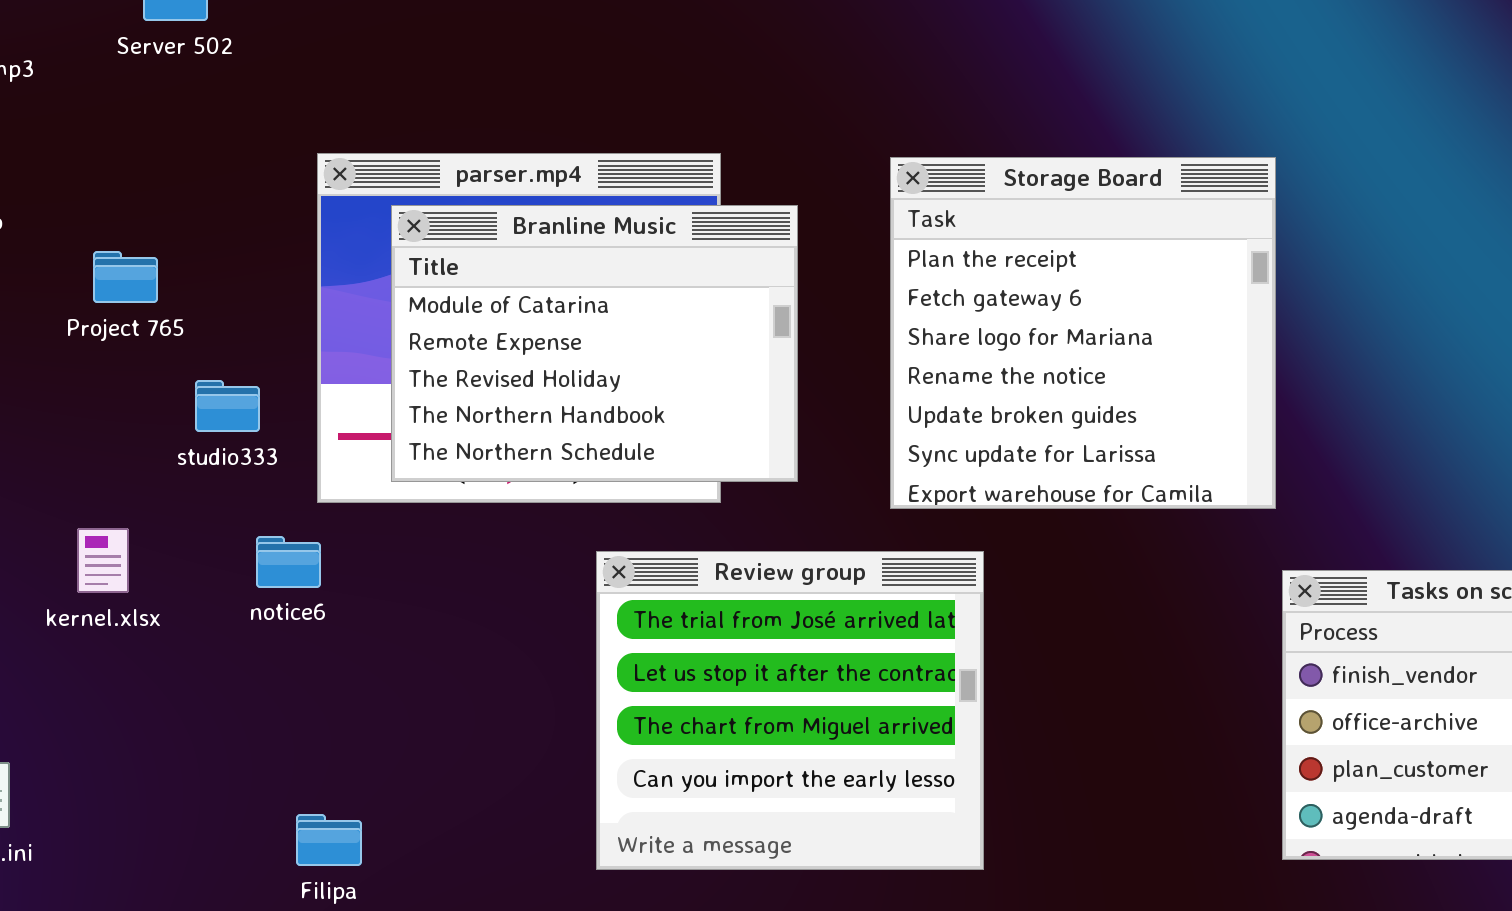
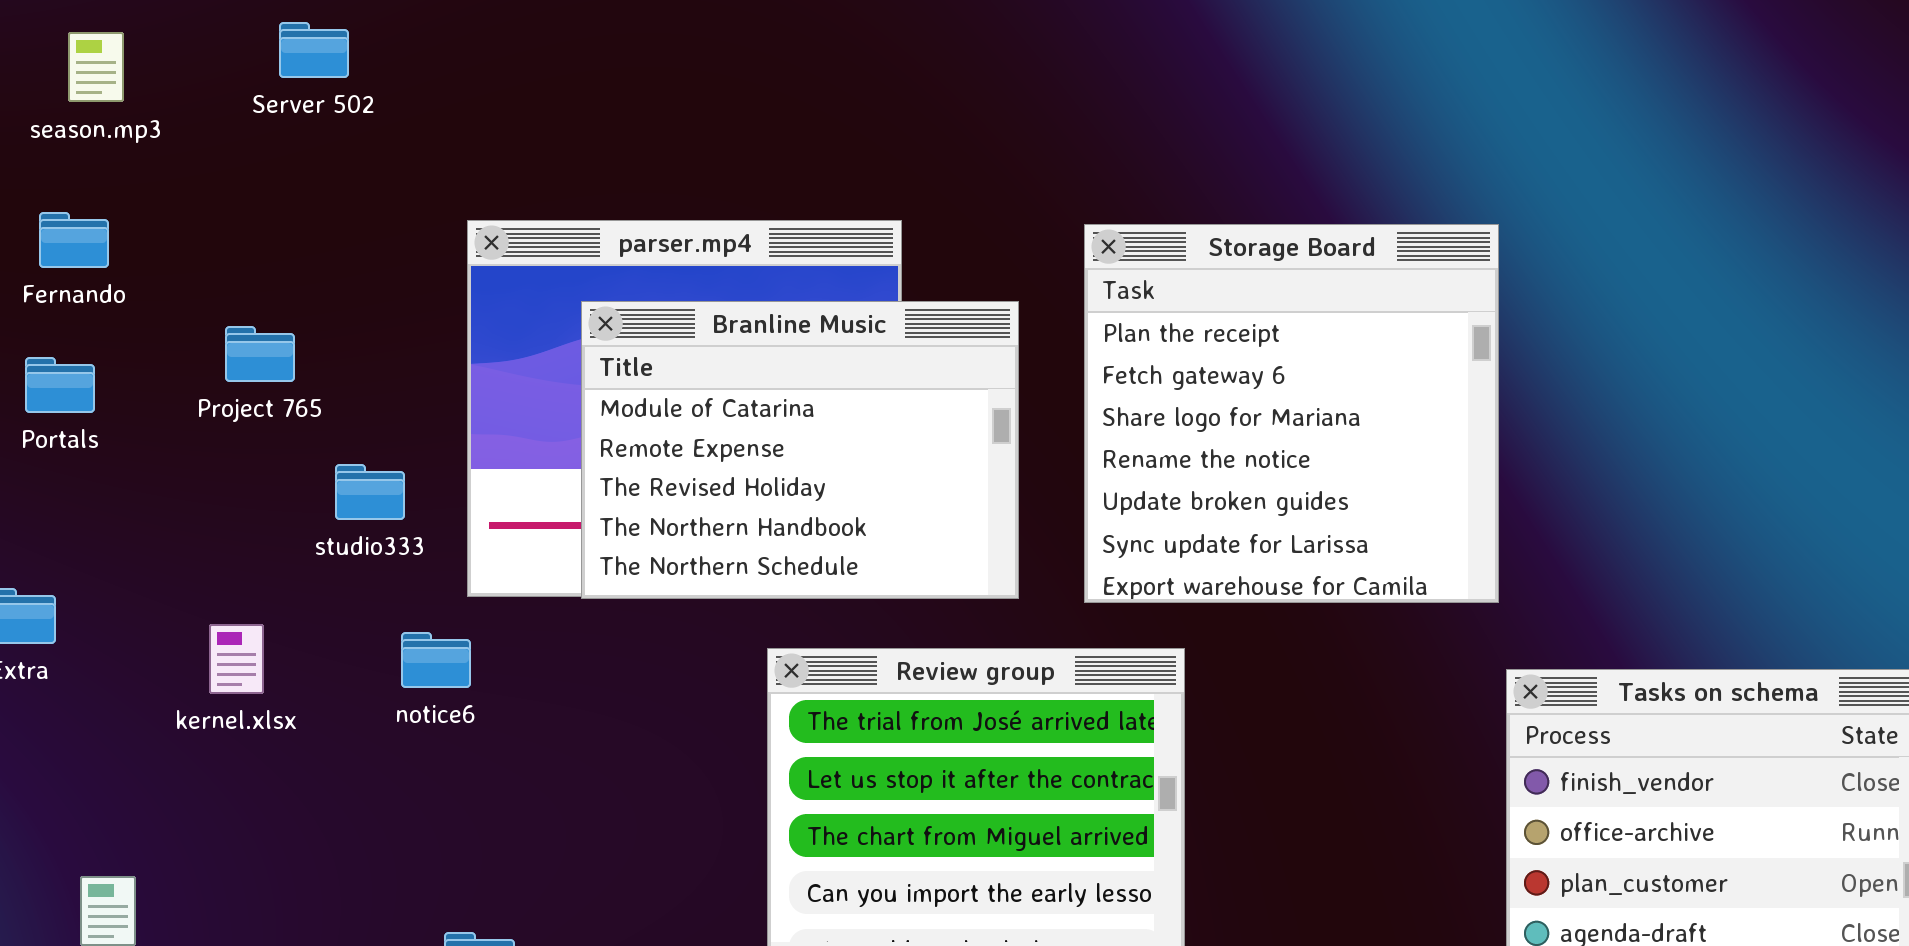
Branline Music: [391,205,798,482] -> [581,301,1019,599], moved

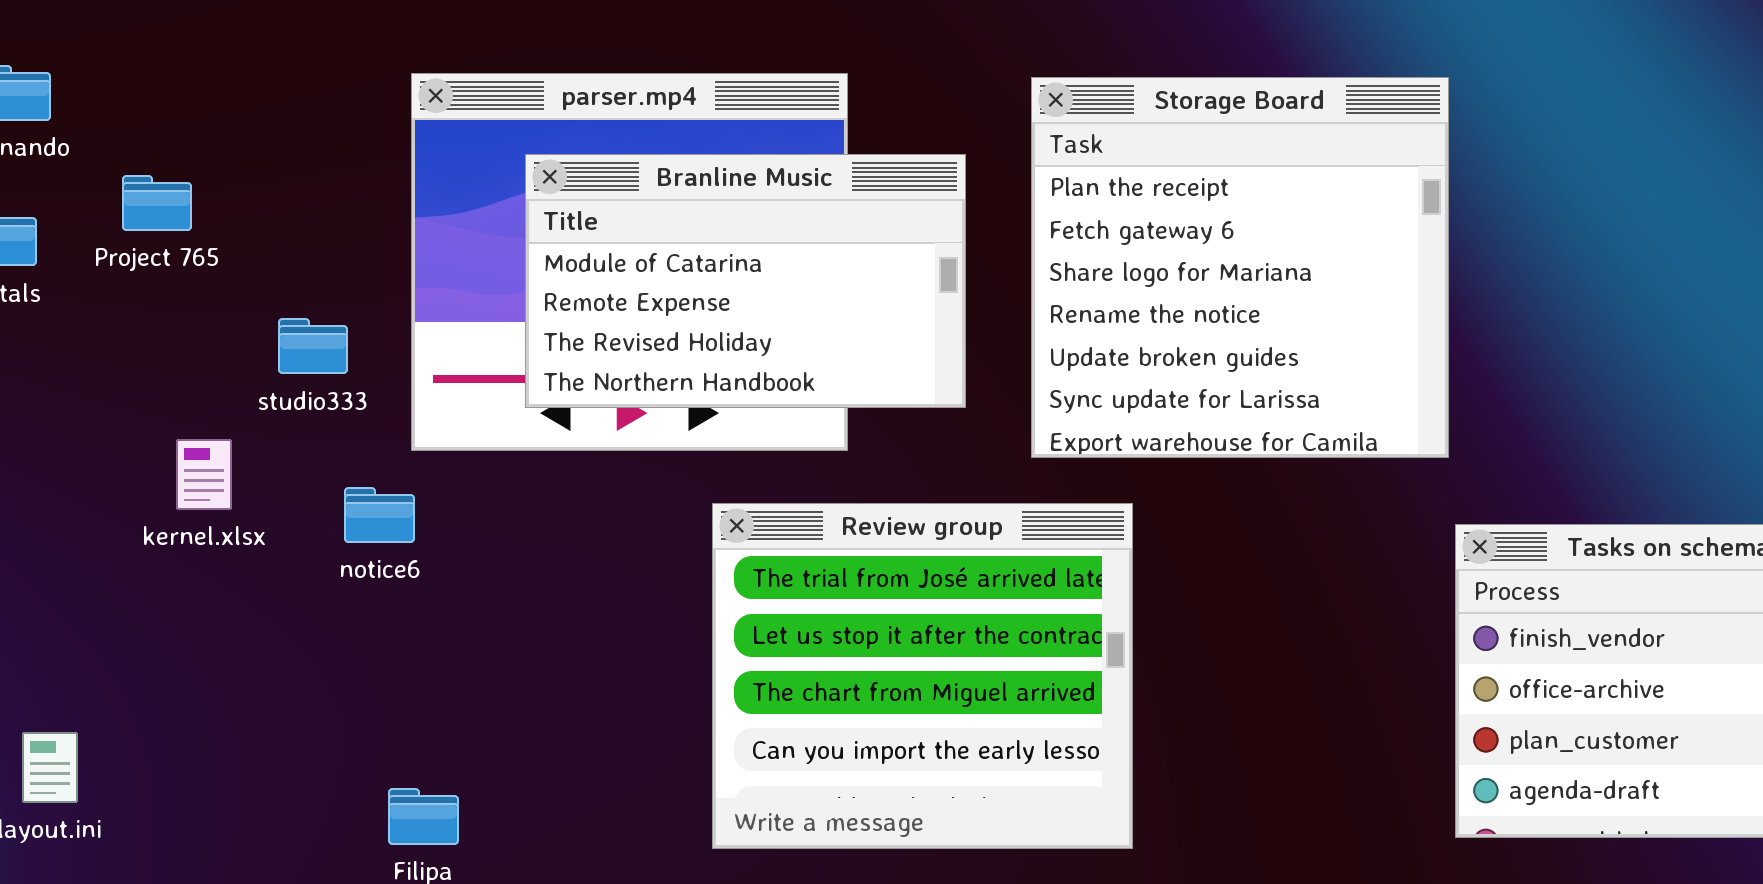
Branline Music: [581,301,1019,599] -> [525,154,966,408], resized
Project 765: [225,326,295,382] -> [122,175,192,231], moved
kernel.xlsx: [209,624,264,694] -> [176,439,232,510], moved

